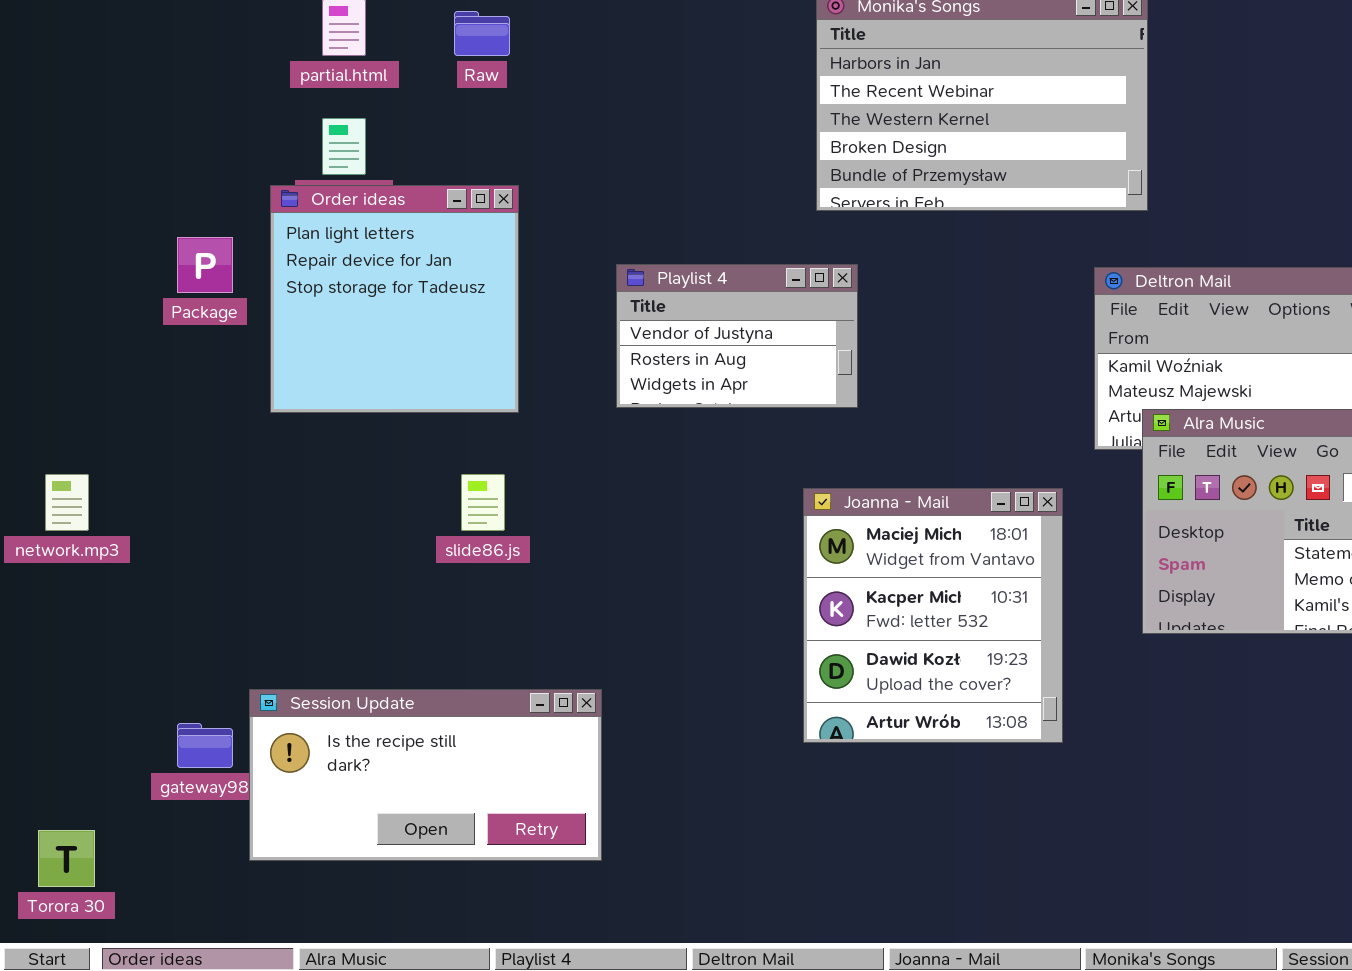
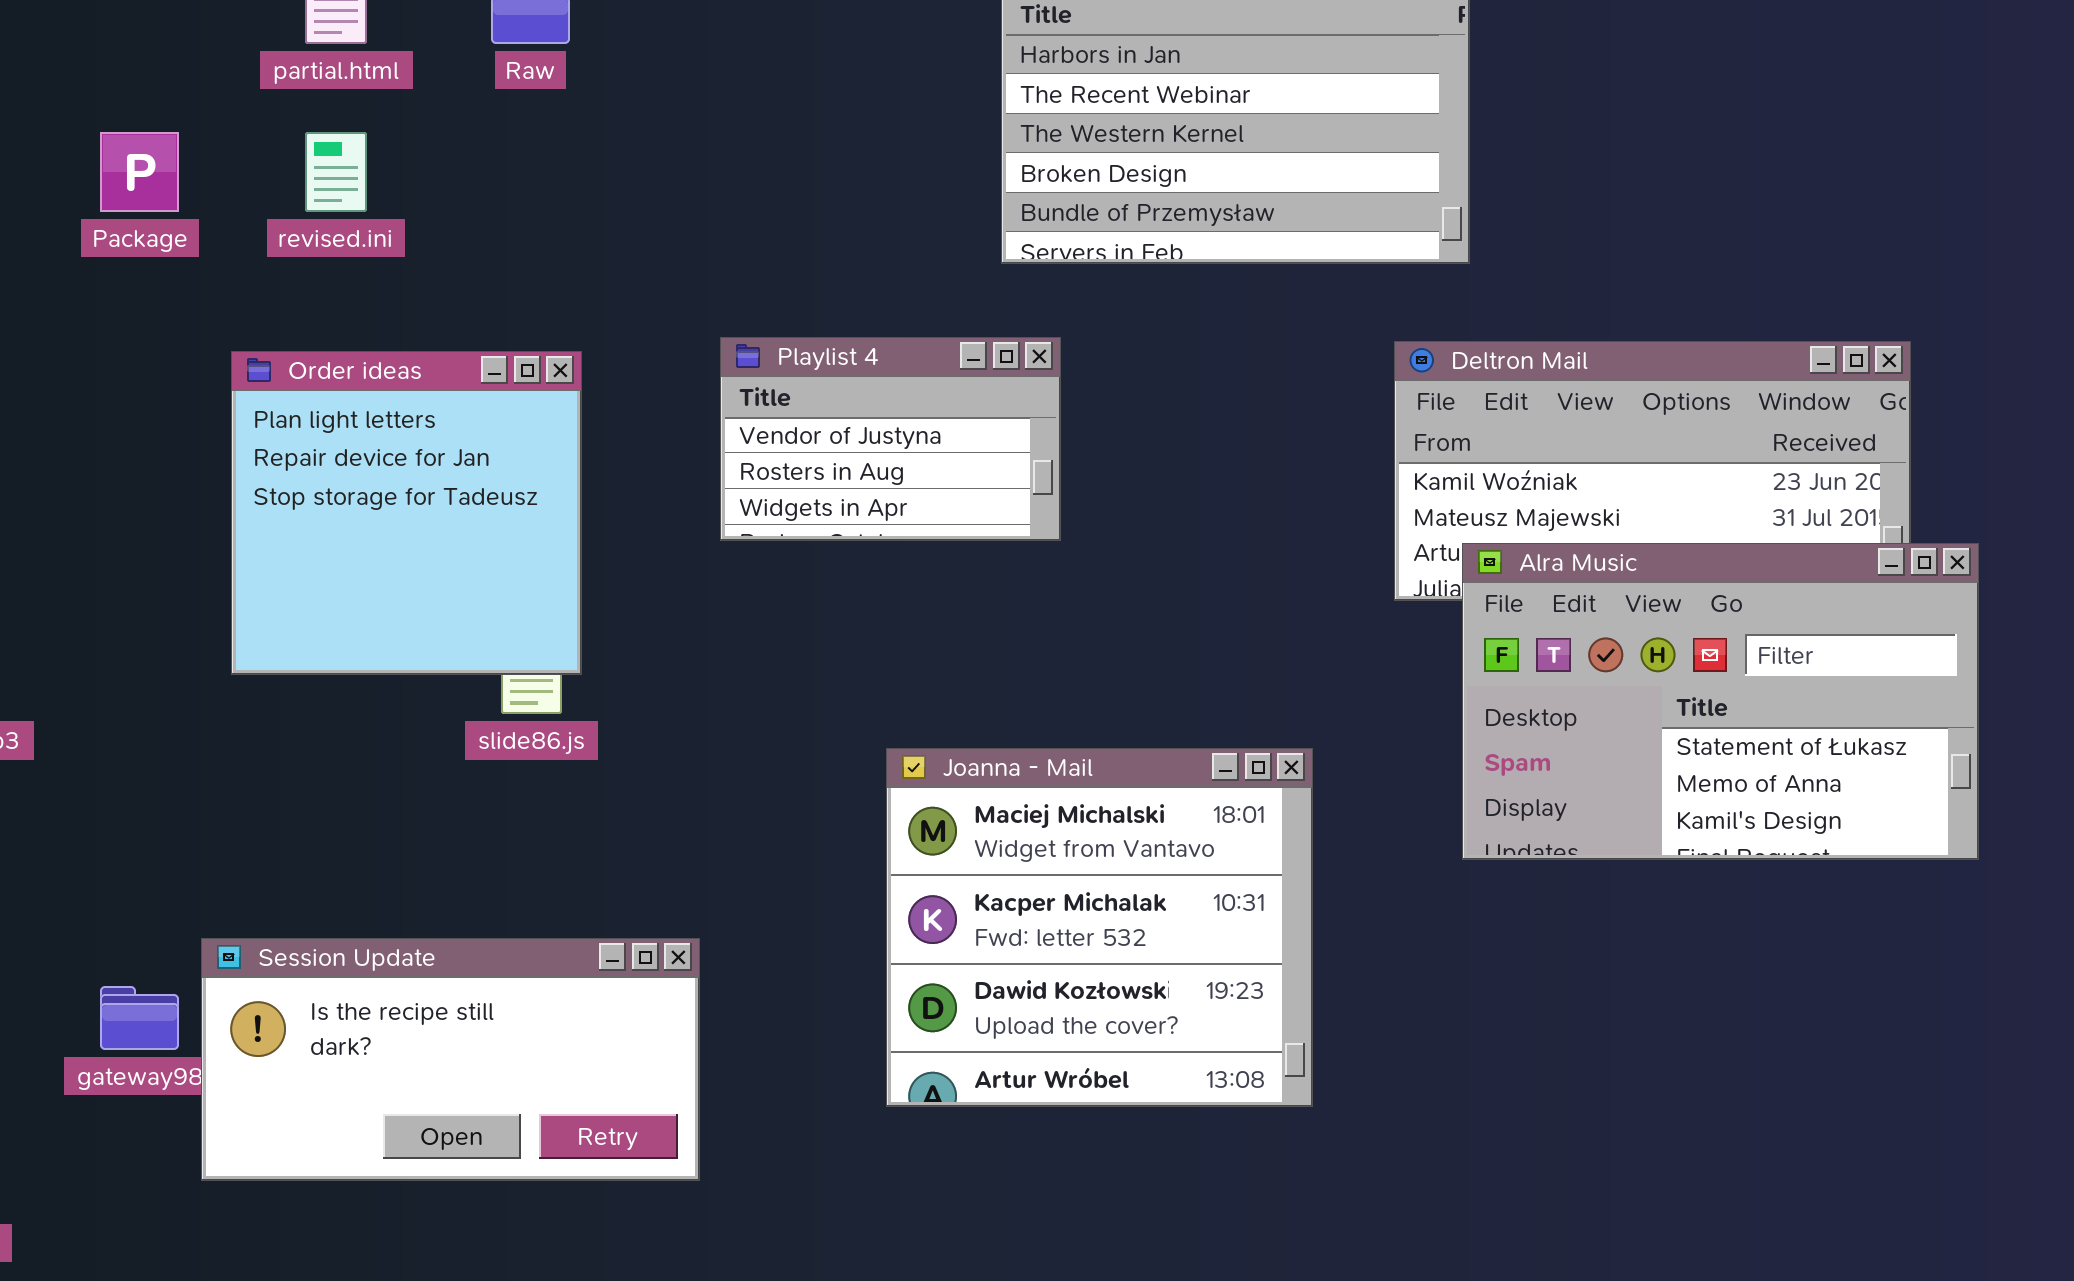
Order ideas: [270,185,519,413] -> [231,351,582,675], moved
Package: [177,237,233,293] -> [100,132,179,212], moved
Joanna - Mail: [803,488,1063,743] -> [886,748,1313,1107], moved, resized

